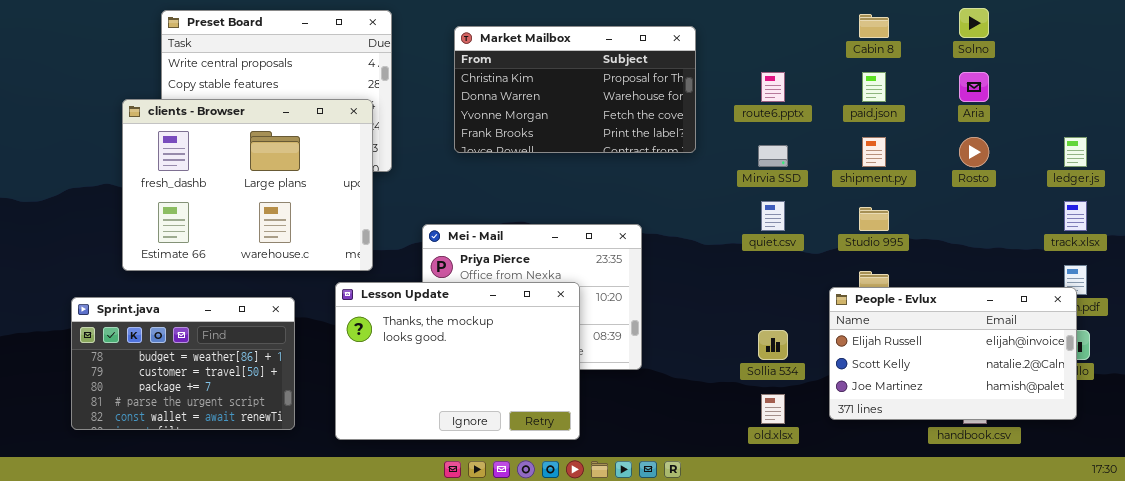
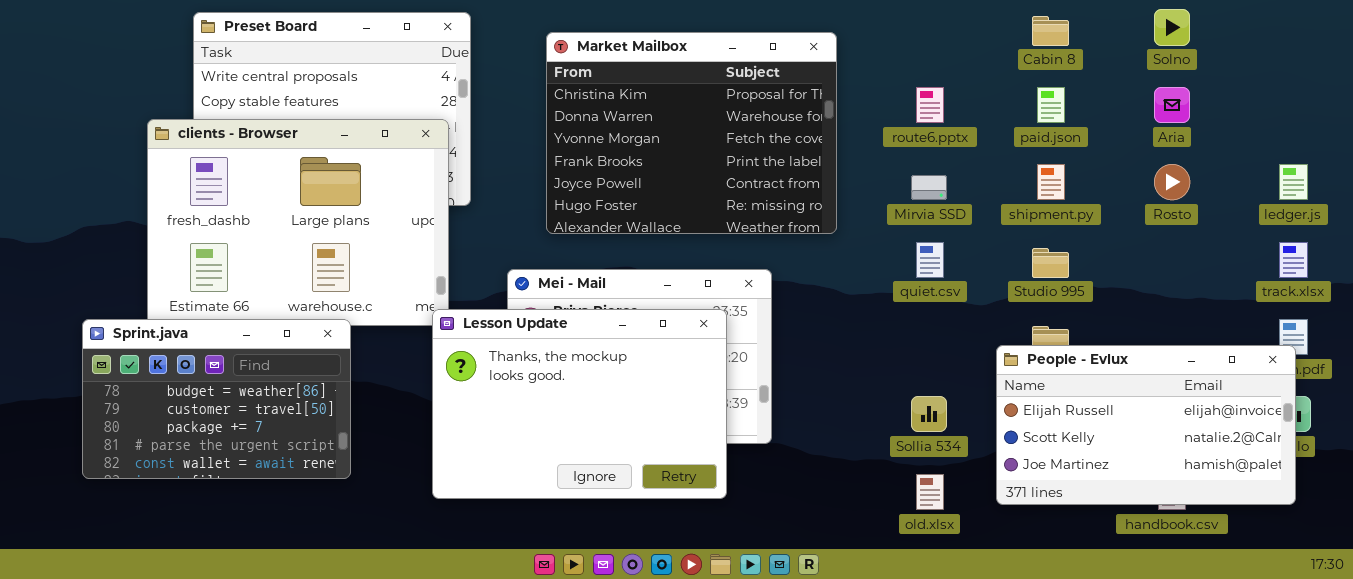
Market Mailbox: [454,26,696,153] -> [546,32,837,234], resized
Lesson Update: [335,282,580,440] -> [432,309,727,499], moved
Sprint.java: [71,297,295,430] -> [82,319,351,479], moved

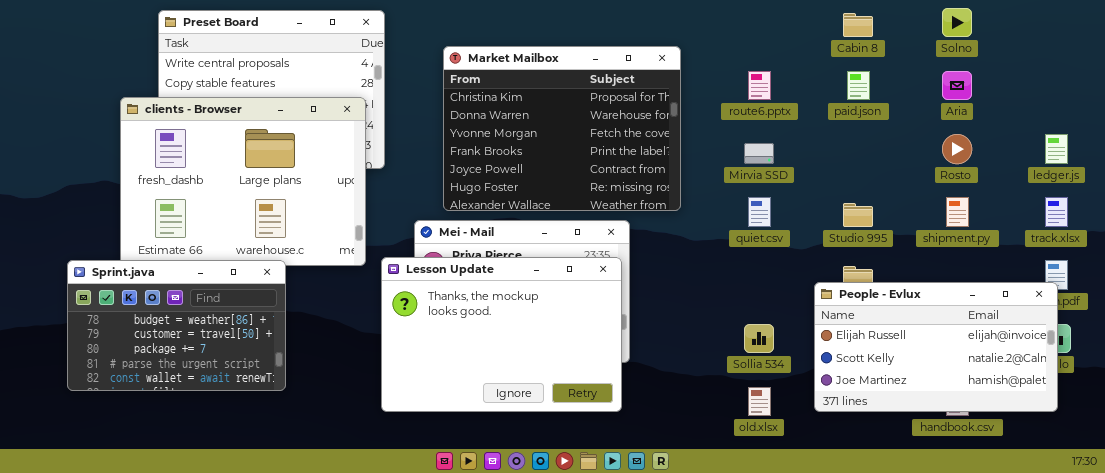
Market Mailbox: [546,32,837,234] -> [443,46,681,211], moved
shipment.py: [1037,164,1065,200] -> [946,197,969,227], moved
Lesson Update: [432,309,727,499] -> [381,257,622,412], moved

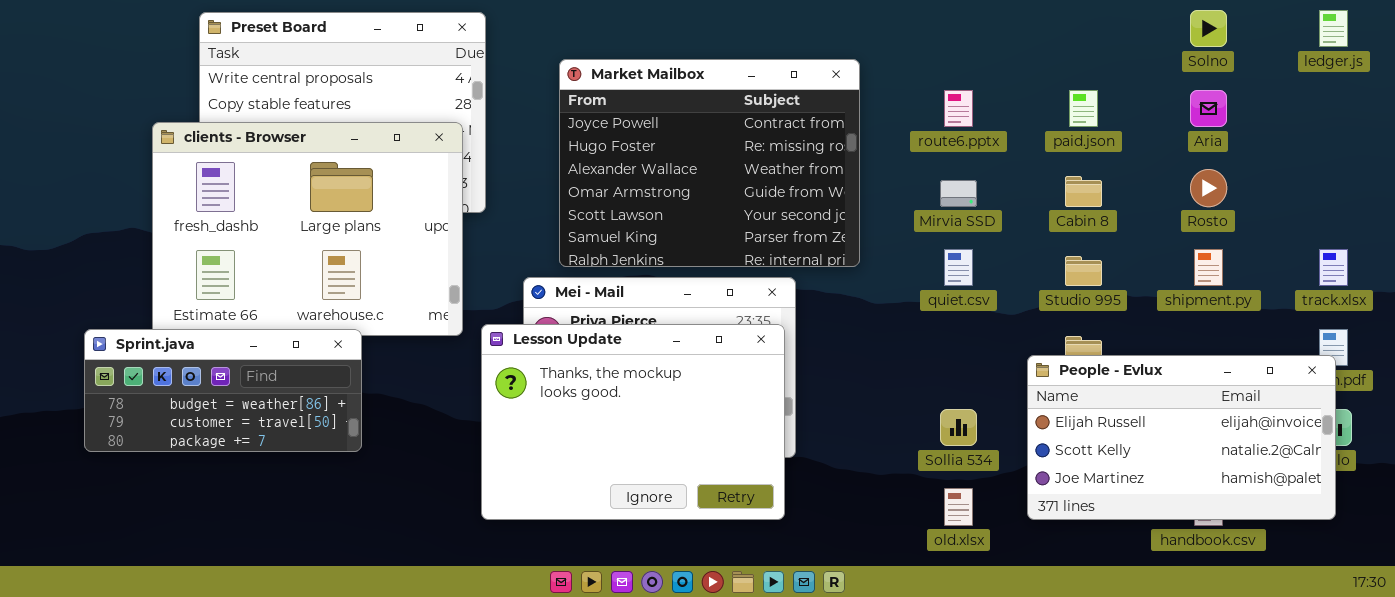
Cabin 8: [843,13,873,37] -> [1065,176,1102,207], moved
Market Mailbox: [443,46,681,211] -> [559,59,860,267], scrolled down 4 rows
ledger.js: [1045,134,1068,164] -> [1319,10,1348,47], moved
Sprint.java: [67,260,286,391] -> [84,329,362,452], resized

